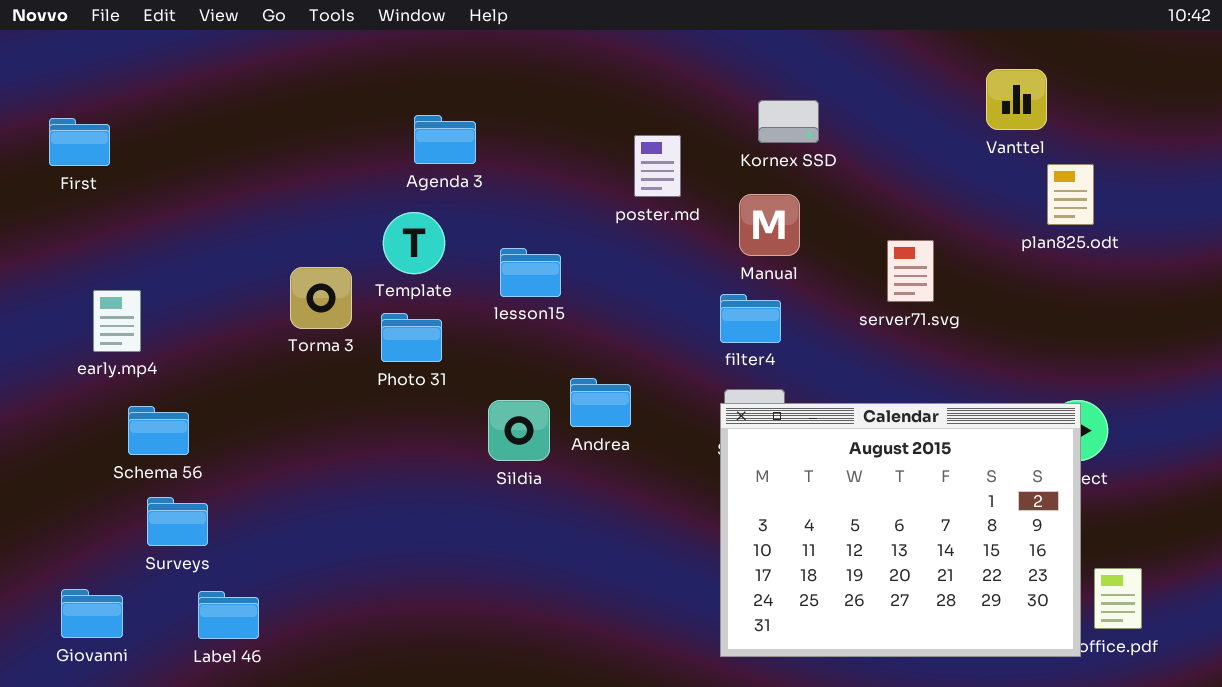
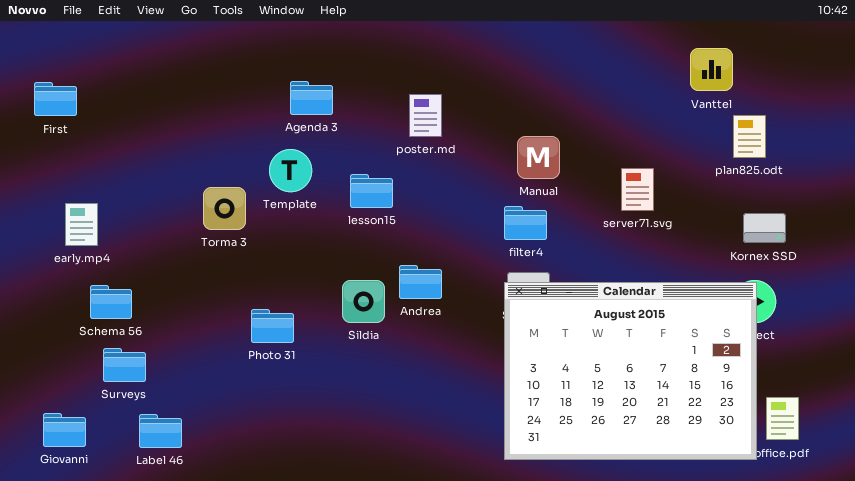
Kornex SSD: [758,100,819,143] -> [743,213,786,243], moved
poster.md: [634,135,681,197] -> [409,94,442,137], moved
Photo 31: [381,313,442,362] -> [251,309,294,343], moved

